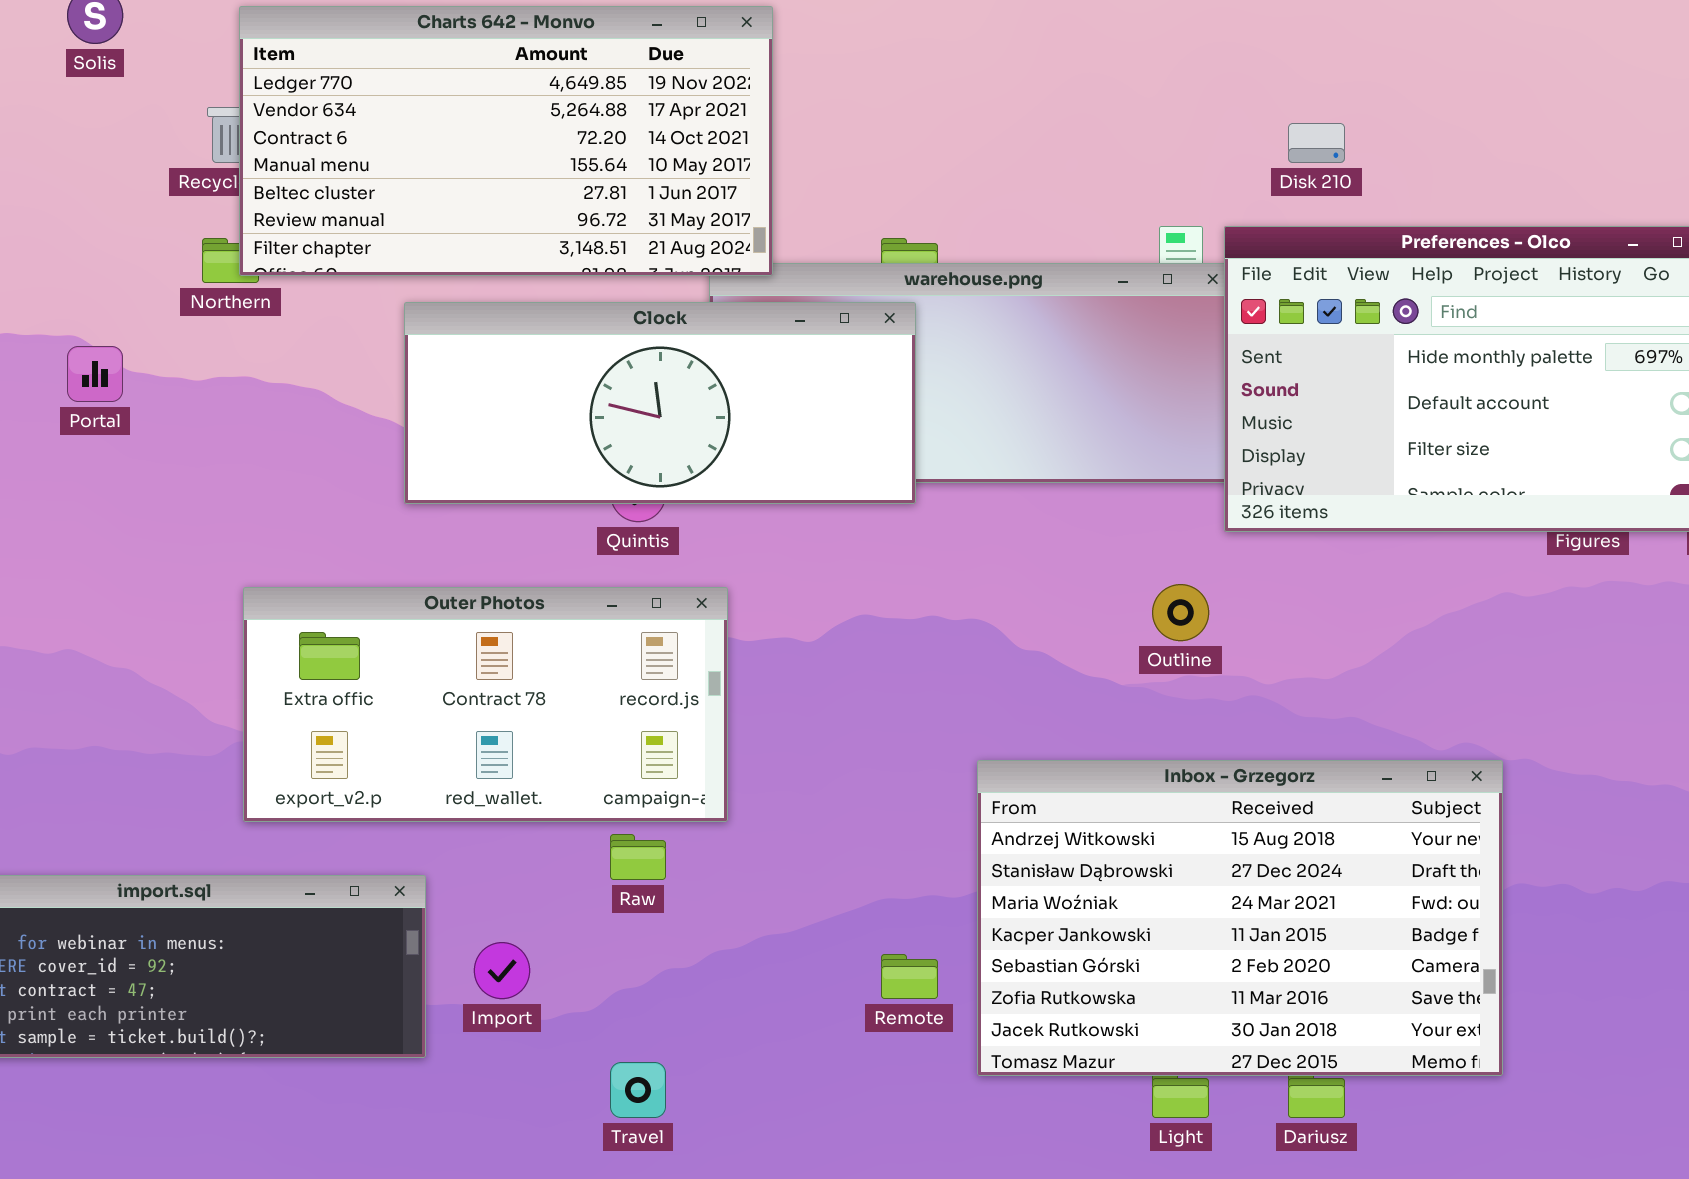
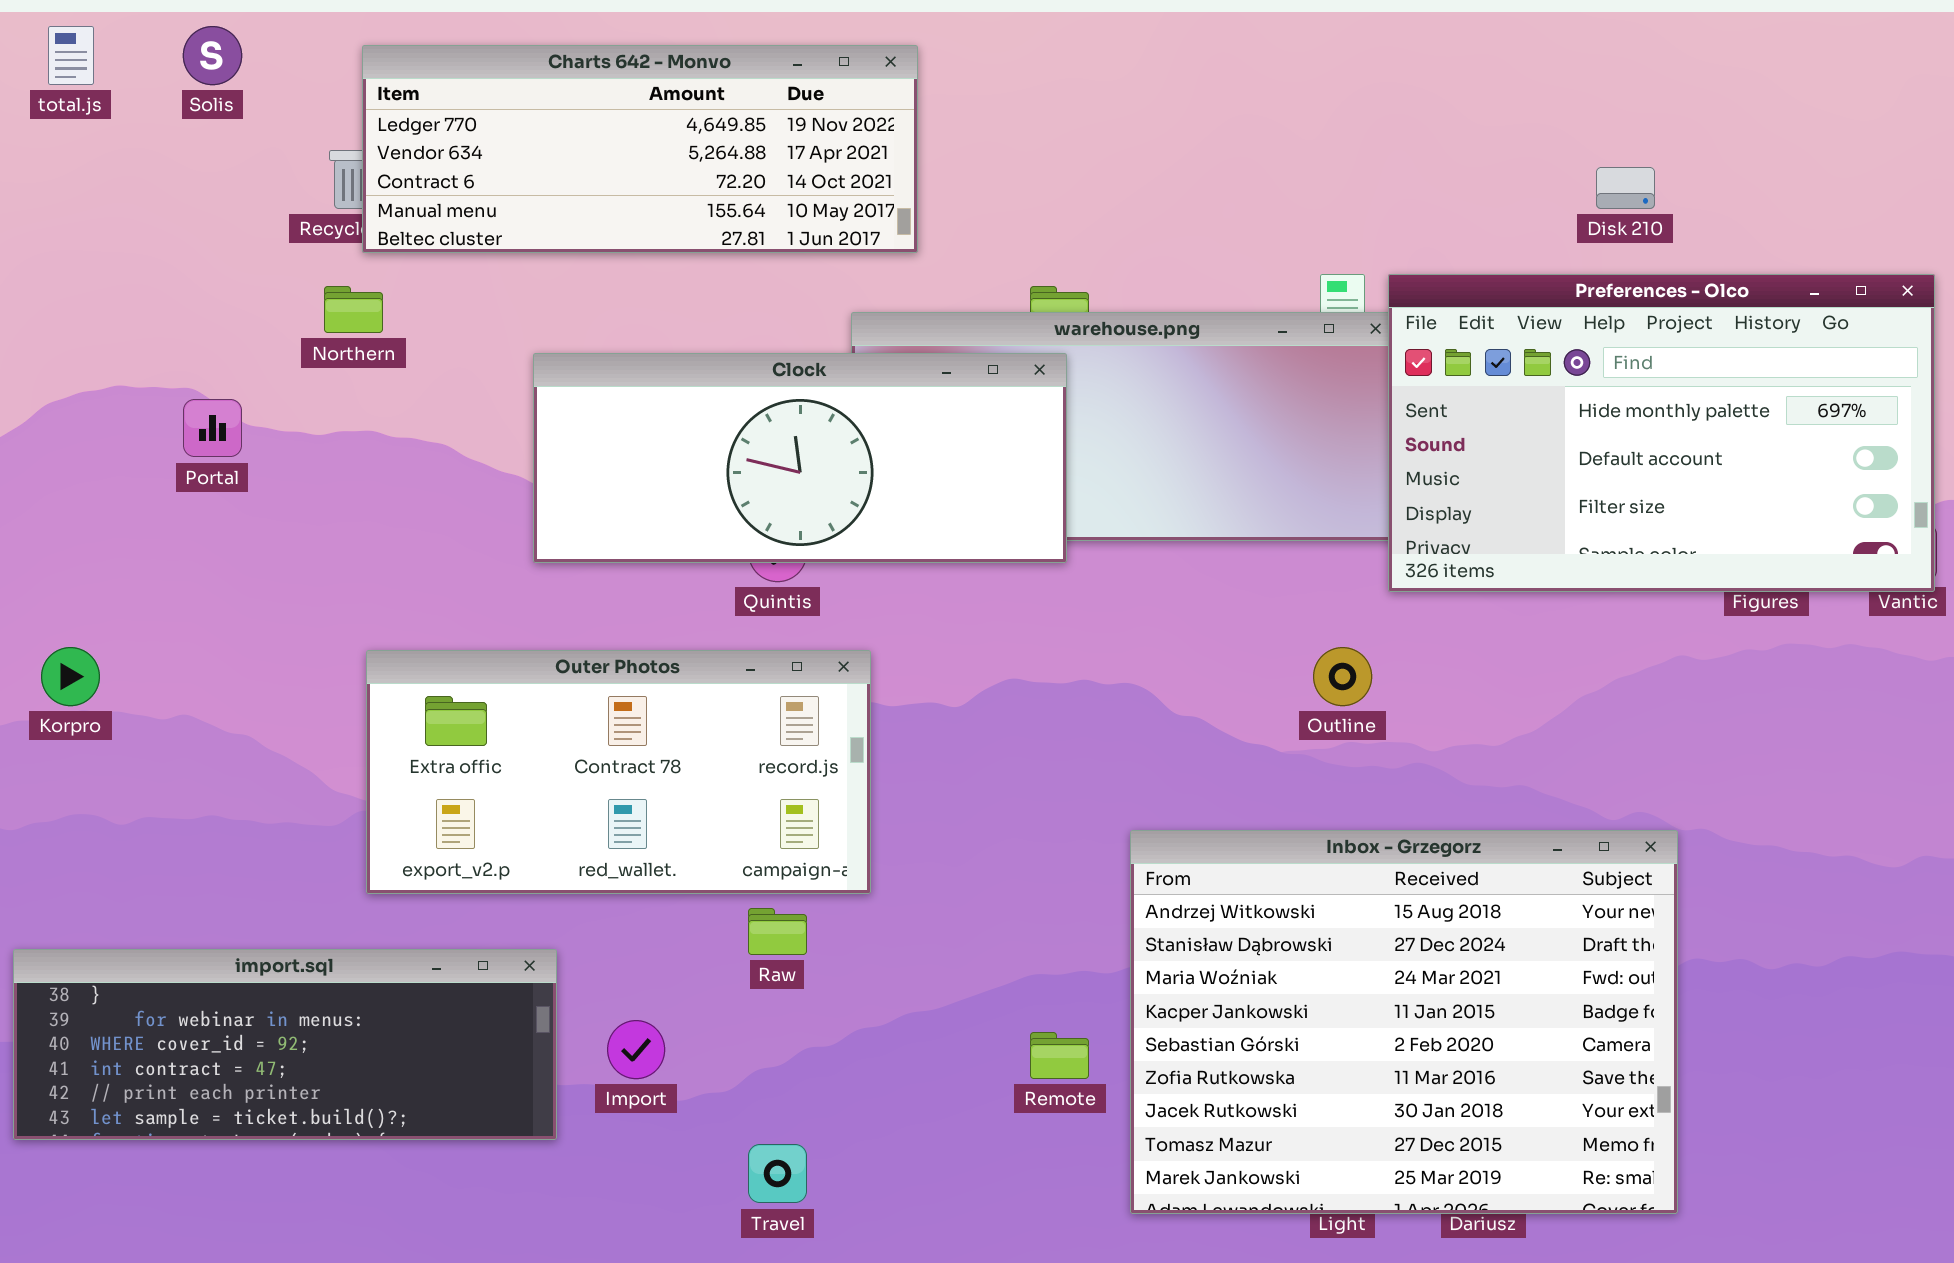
Charts 642 - Monvo: [239,6,773,276] -> [362,45,918,253], resized
Disk 210: [1288,123,1345,163] -> [1596,167,1655,209], moved
Inbox - Grzegorz: [977,760,1503,1076] -> [1130,830,1678,1214], resized

